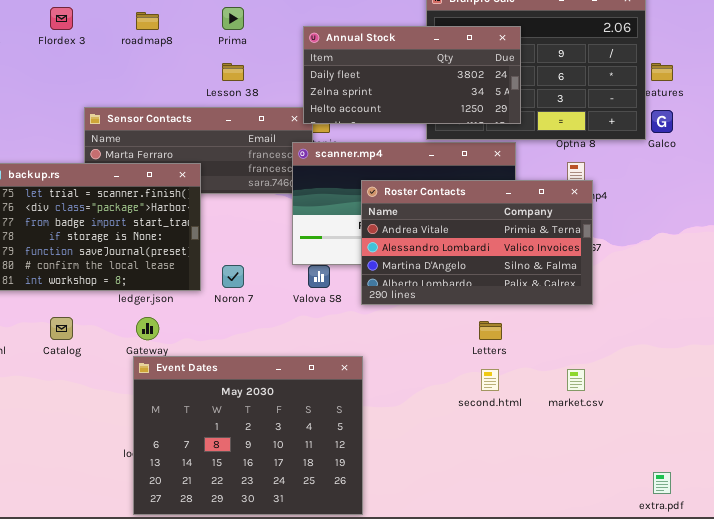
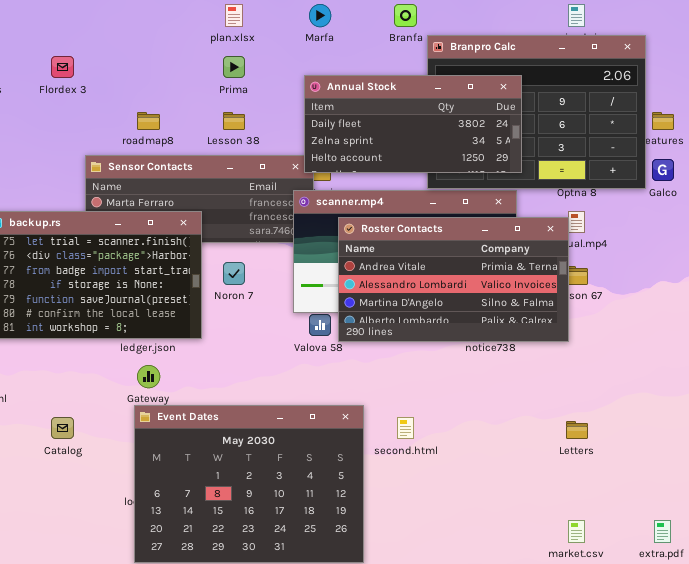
roadmap8: [136,12,159,30] -> [137,112,160,130], moved
Roster Contacts: [361,180,593,305] -> [338,217,569,342], moved
Noron 7: [222,265,244,288] -> [223,262,245,285], moved
Catalog: [50,317,73,340] -> [51,417,74,439], moved
Letters: [479,321,502,340] -> [566,421,588,439], moved
second.html: [481,369,499,391] -> [397,417,414,439], moved
market.csv: [567,369,585,391] -> [568,520,585,543], moved

